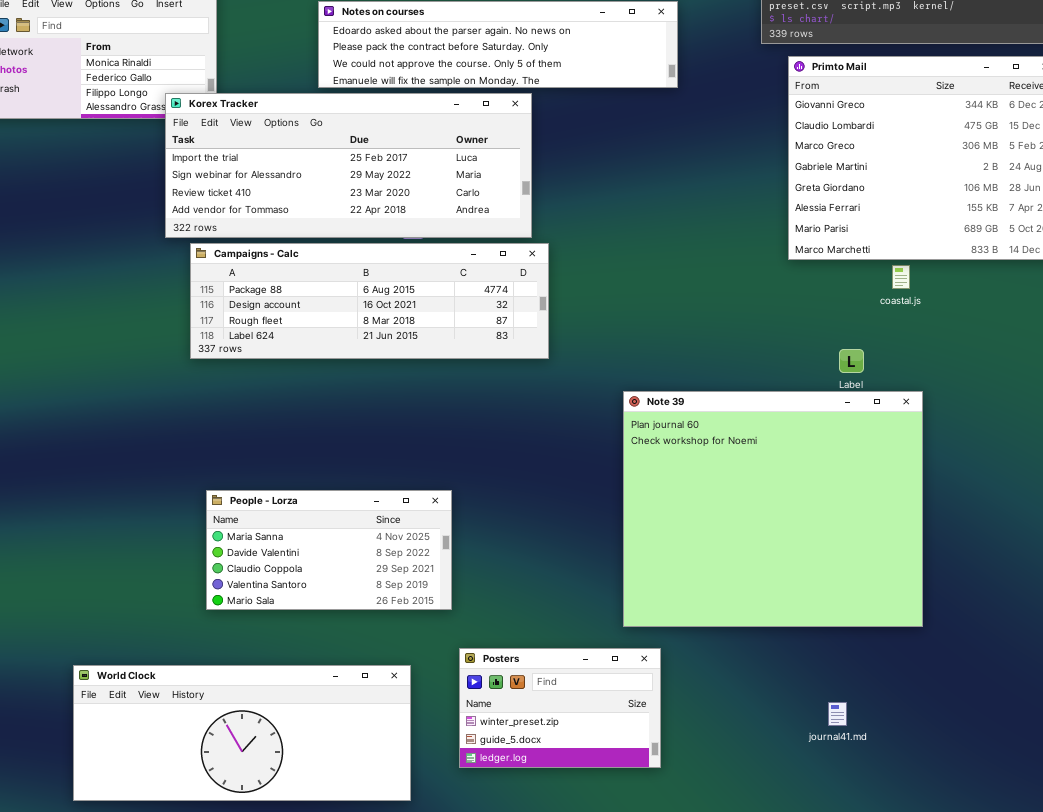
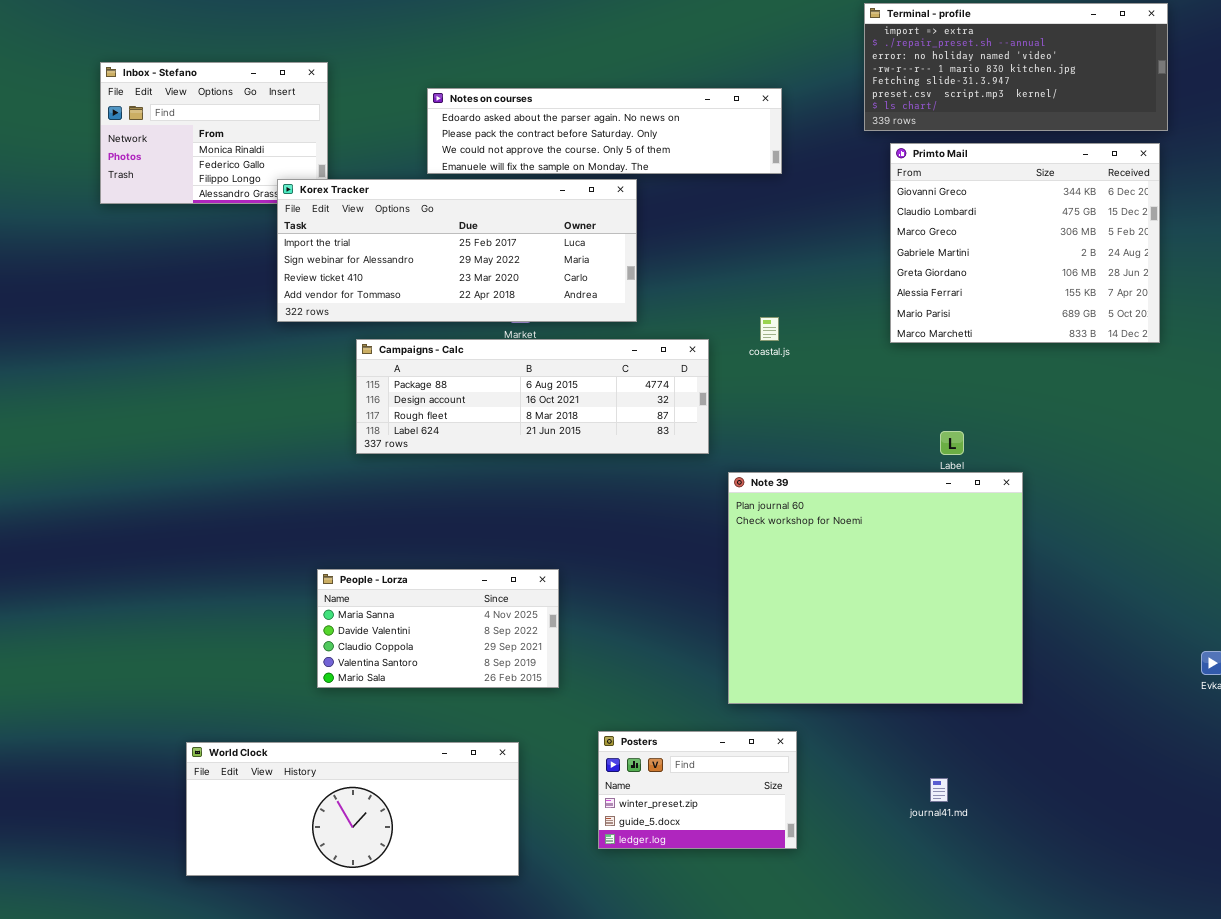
Campaigns - Calc: [190,243,549,359] -> [356,339,709,454], moved
coastal.js: [892,265,910,289] -> [760,317,779,341], moved
Posters: [459,648,661,768] -> [598,731,797,849], moved

